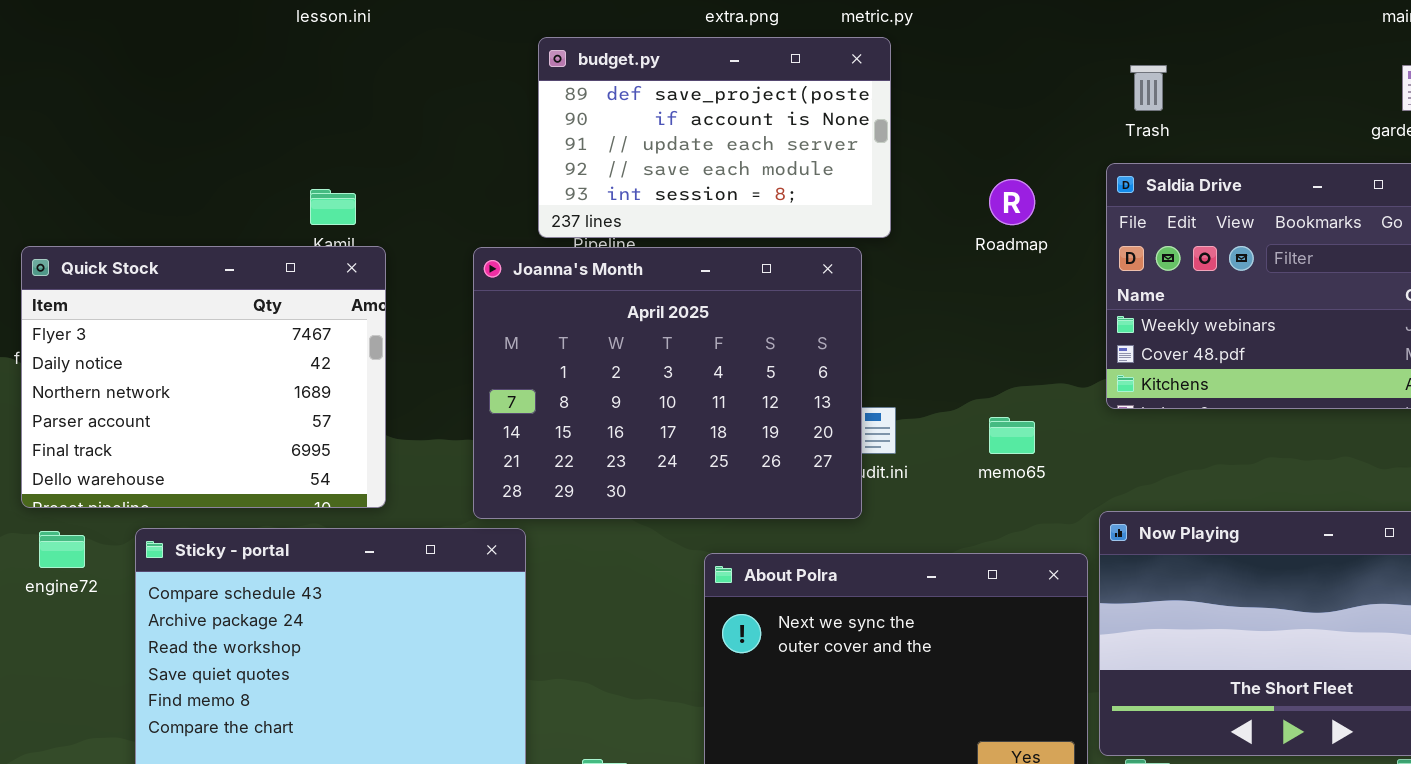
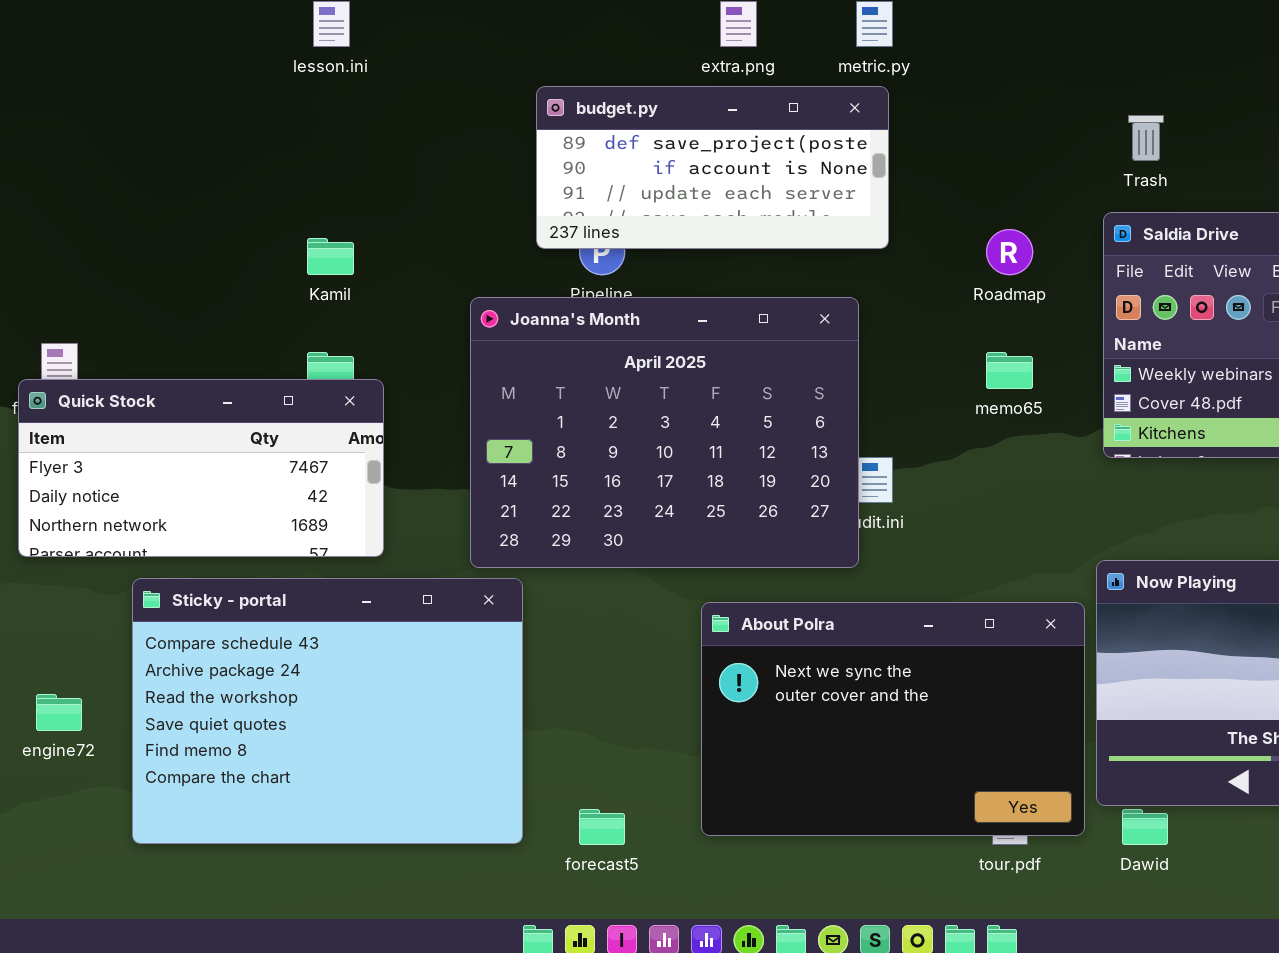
budget.py: [538,37,891,238] -> [536,86,889,249], resized
Quick Stock: [21,246,386,508] -> [18,379,384,557], resized
memo65: [989,417,1035,454] -> [986,352,1033,389], moved
engine72: [39,531,85,568] -> [36,694,82,731], moved

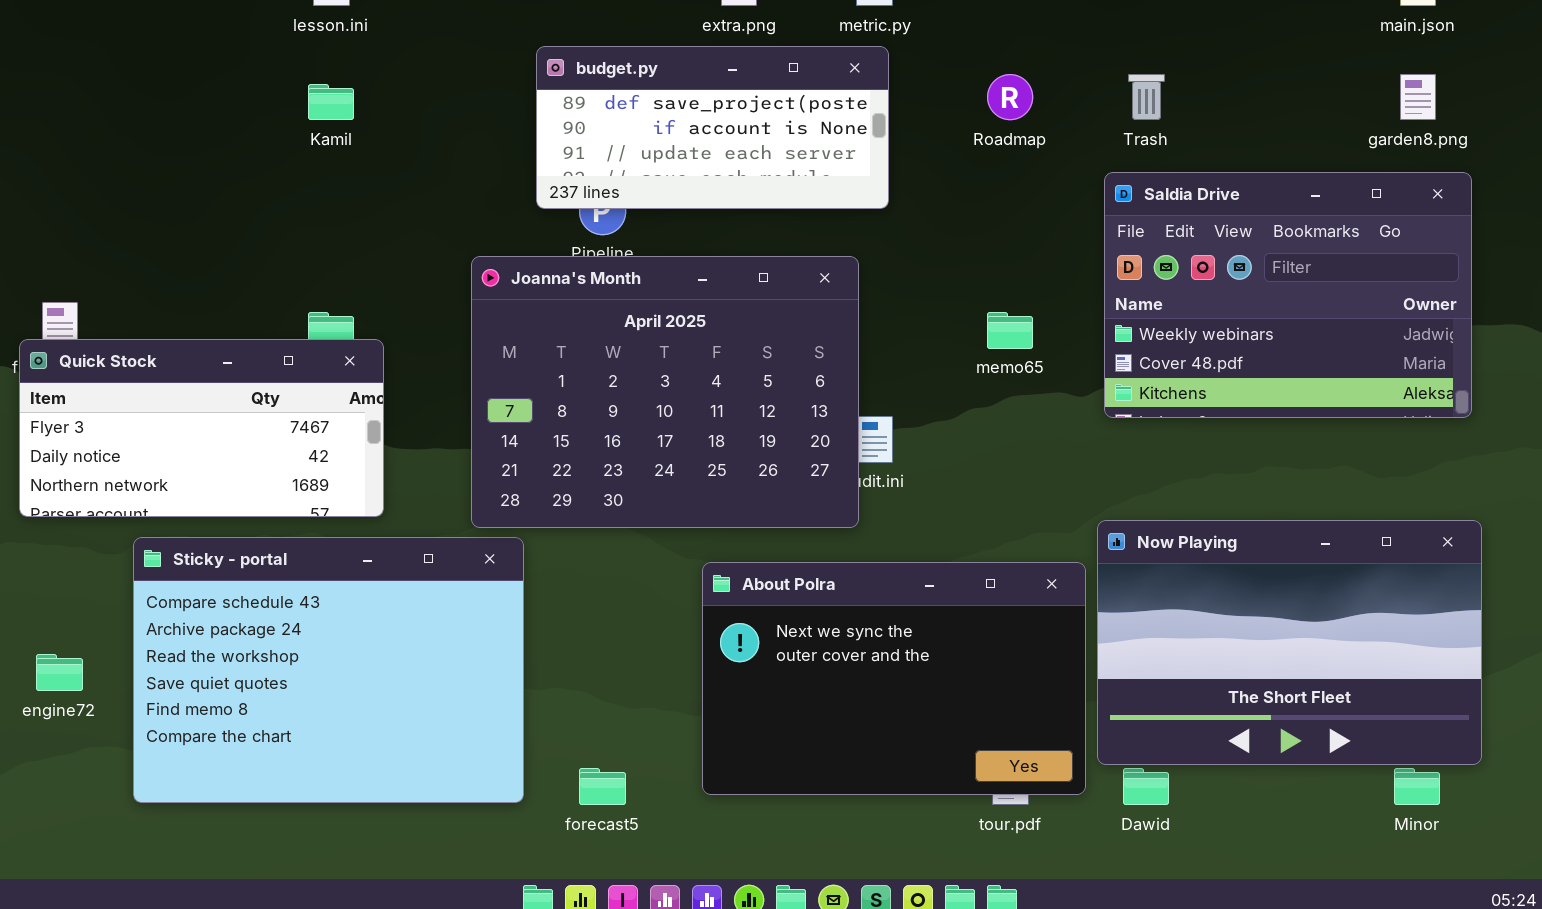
Roadmap: [986,229,1033,275] -> [987,74,1033,120], moved
Kamil: [307,238,354,275] -> [308,84,354,120], moved

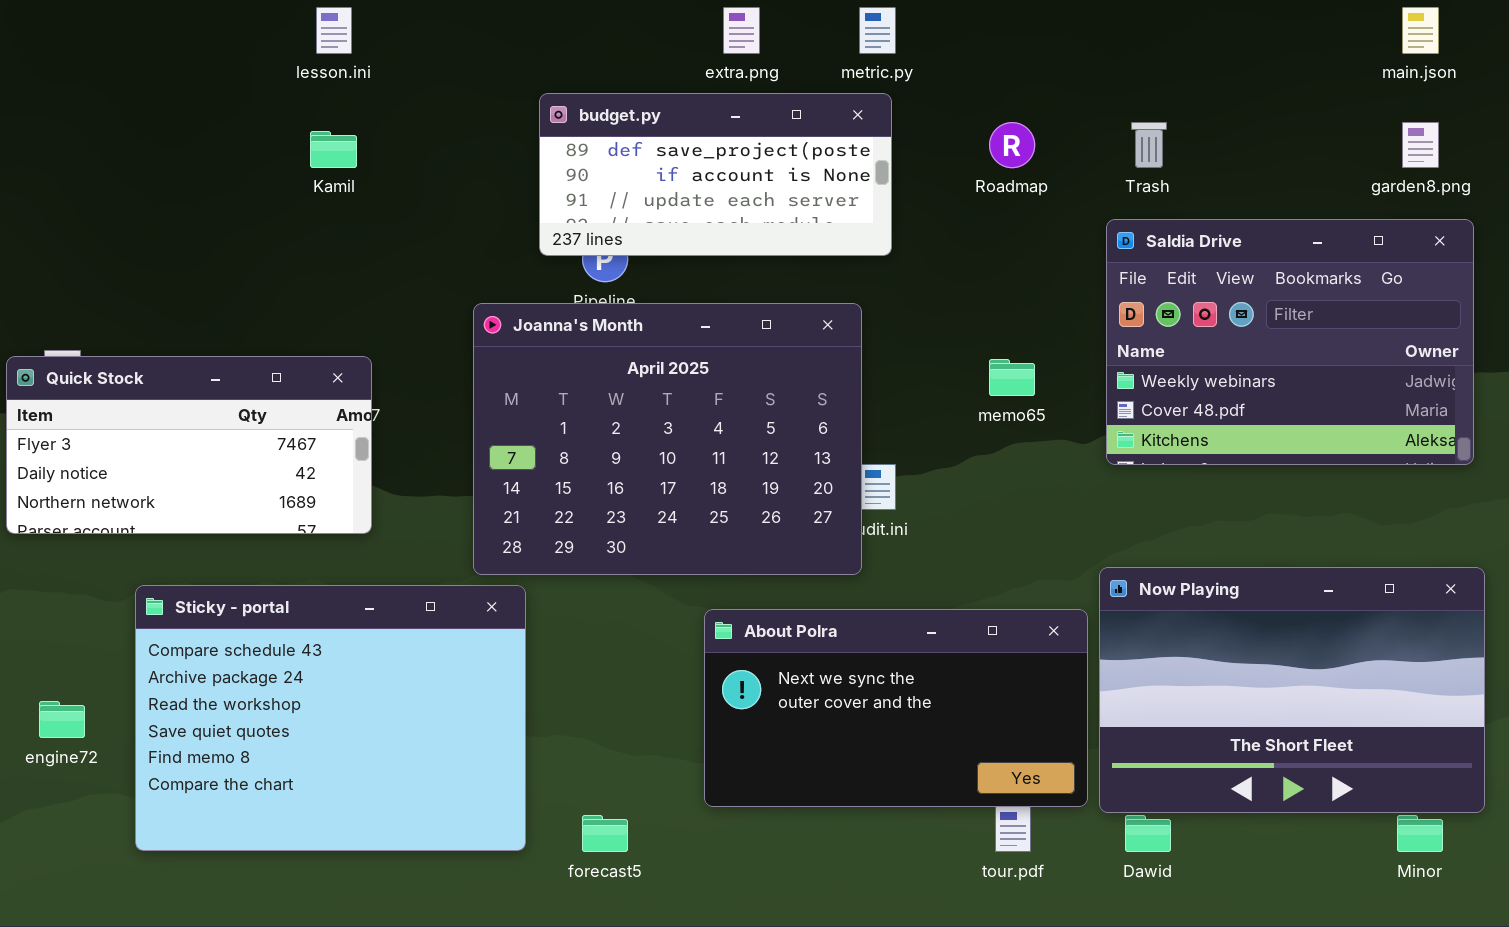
Quick Stock: [19,339,384,517] -> [6,356,372,534], moved
About Polra: [702,562,1086,795] -> [704,609,1088,807], resized

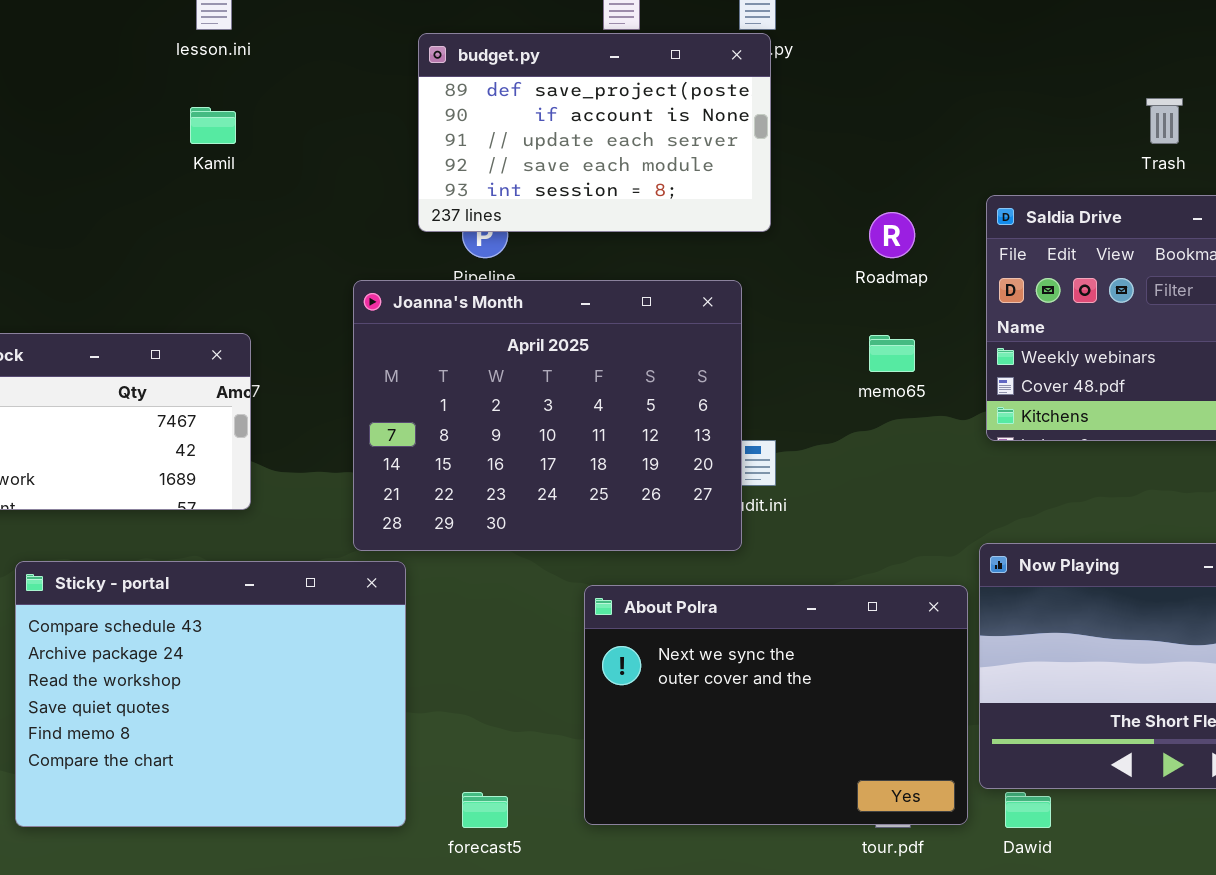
budget.py: [539,93,892,256] -> [418,33,771,232], resized
Roadmap: [989,122,1035,168] -> [869,212,915,258], moved
Trash: [1131,122,1167,168] -> [1146,98,1183,144], moved
About Polra: [704,609,1088,807] -> [584,585,968,825], resized

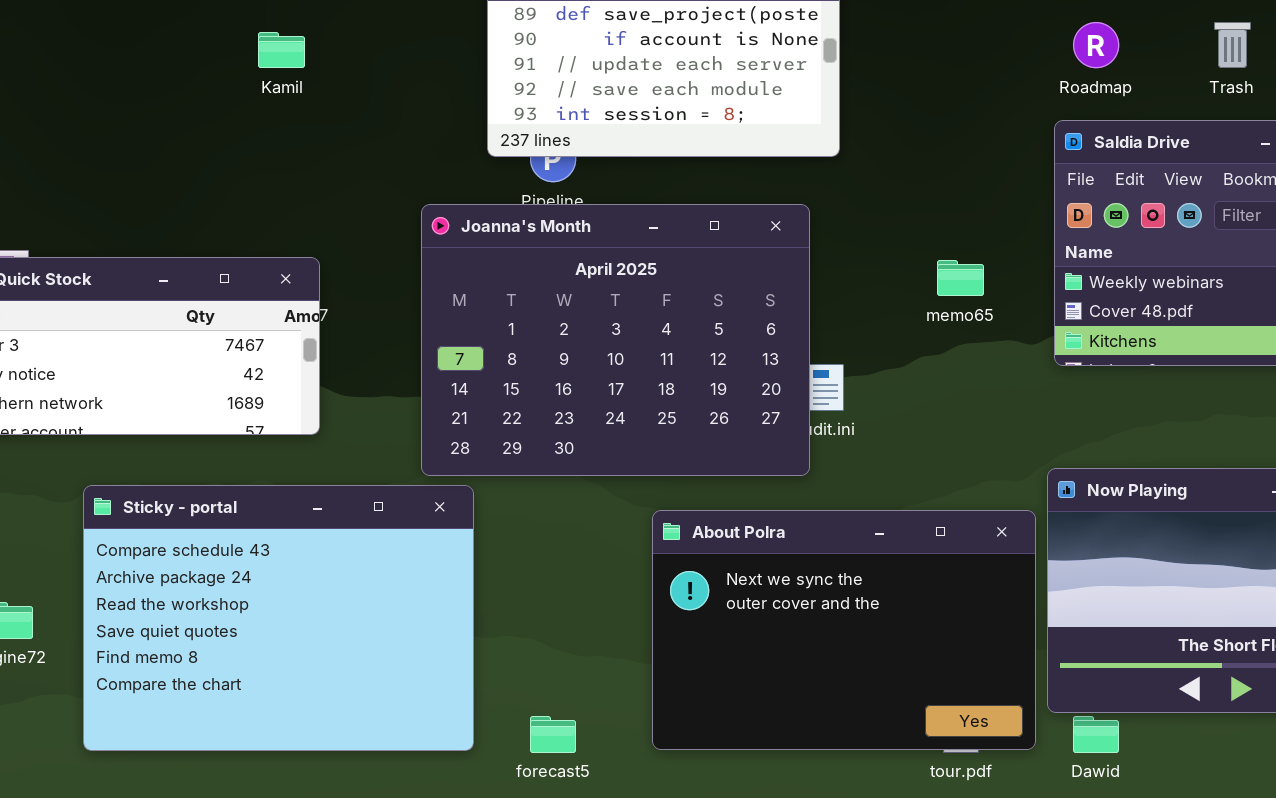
Roadmap: [869,212,915,258] -> [1073,22,1119,68], moved

